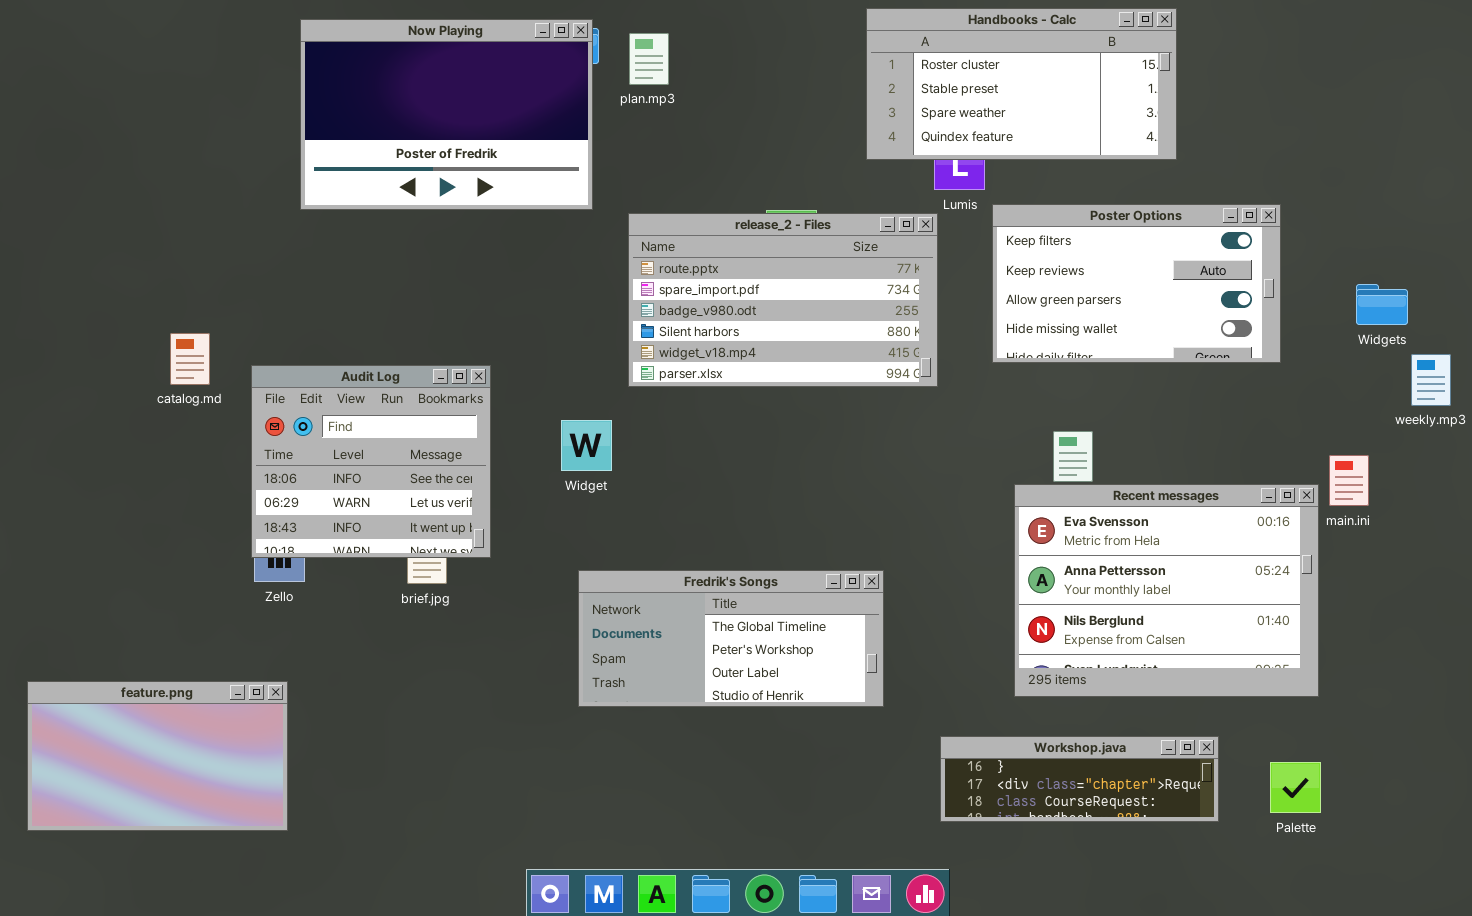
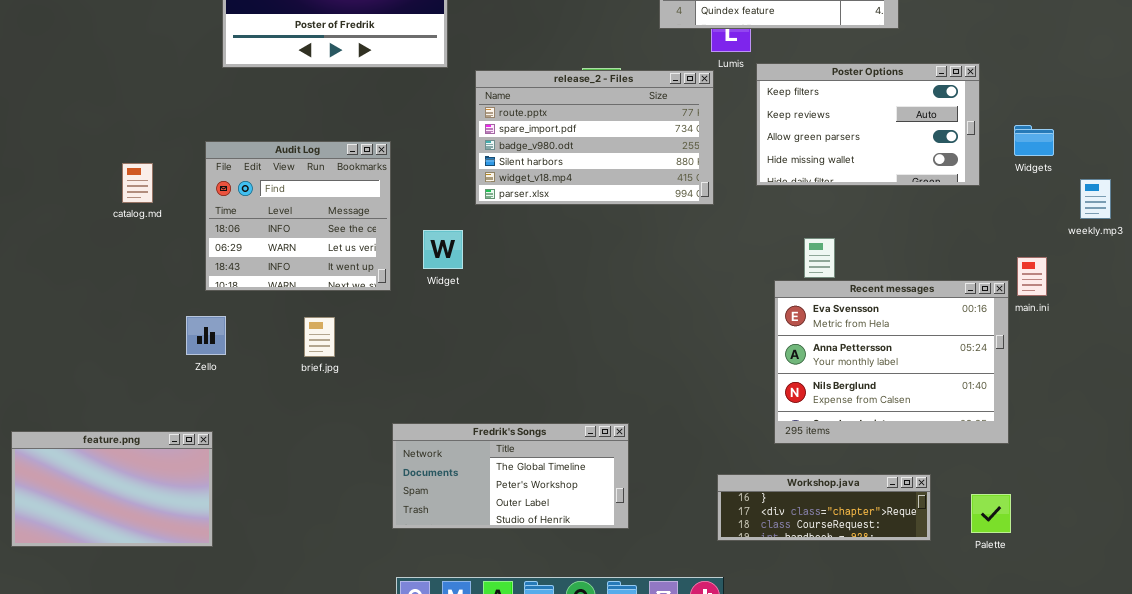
Widgets: [1356,284,1408,325] -> [1014,125,1054,156], moved
Audit Log: [251,365,491,558] -> [205,141,391,291], moved
Fredrik's Songs: [578,570,884,707] -> [392,423,629,529], moved

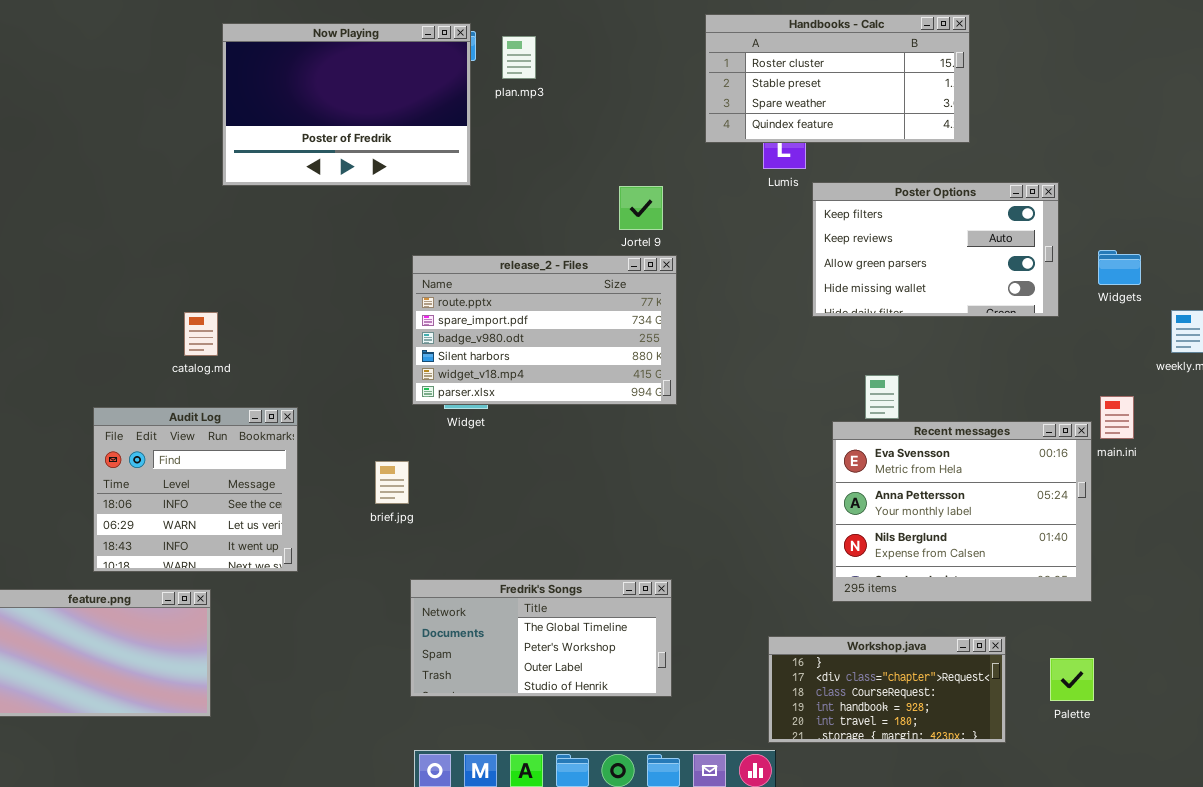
release_2 - Files: [475,70,714,205] -> [412,255,677,405], moved
Audit Log: [205,141,391,291] -> [93,407,298,572], moved
catalog.md: [122,163,153,203] -> [184,312,218,356], moved
brief.jpg: [304,317,335,357] -> [375,461,409,504], moved
Workshop.java: [717,474,931,541] -> [768,636,1006,743], resized

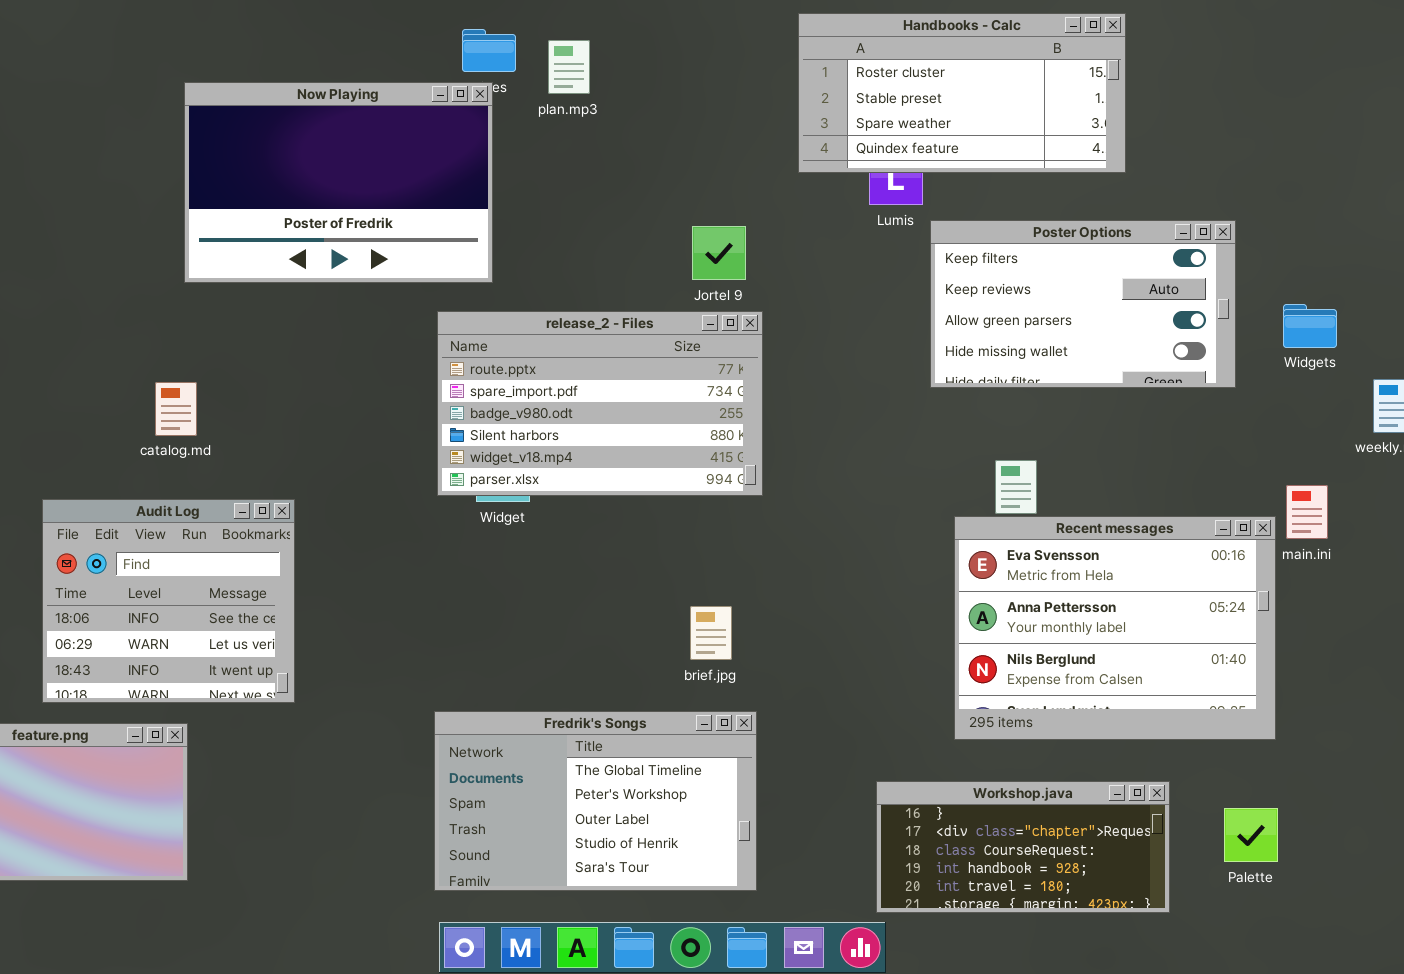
Now Playing: [222,23,471,186] -> [184,82,493,283], moved
brief.jpg: [375,461,409,504] -> [690,606,732,660], moved
Fredrik's Songs: [410,579,672,697] -> [434,711,757,891], resized

